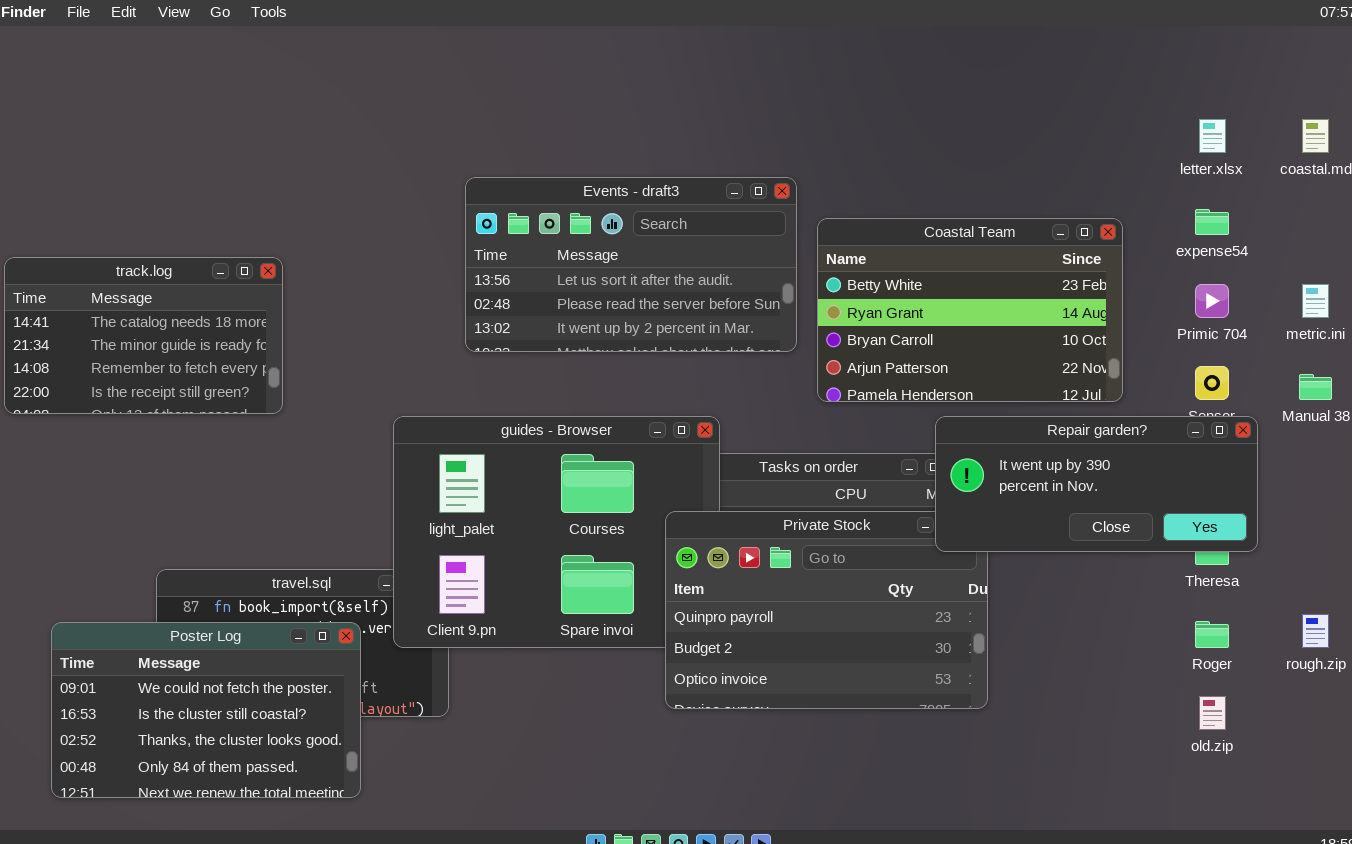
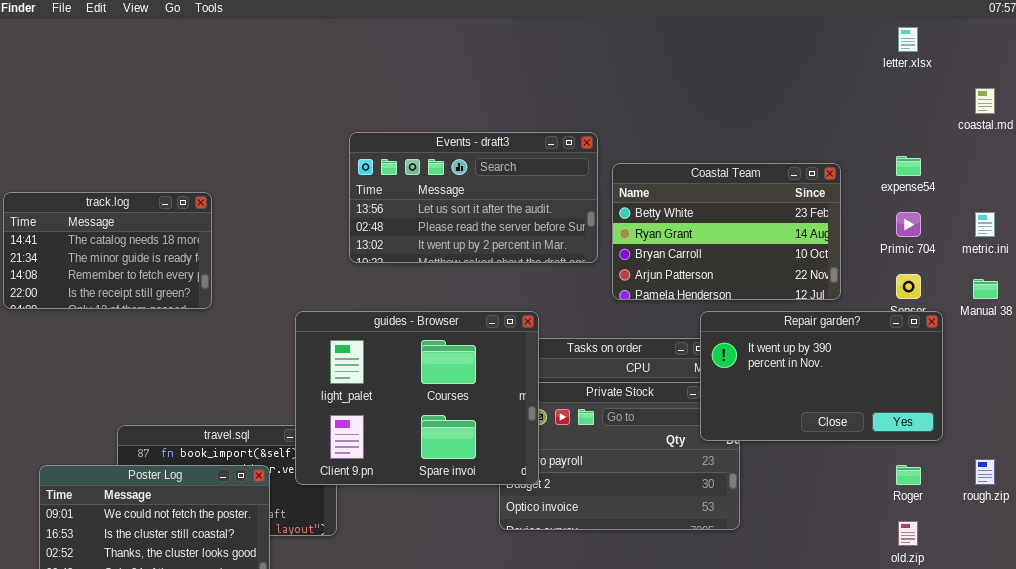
letter.xlsx: [1199,119,1226,153] -> [898,27,918,52], moved
guides - Browser: [393,416,720,648] -> [295,311,539,485], raised
Repair garden?: [935,416,1258,552] -> [700,311,943,441], resized

